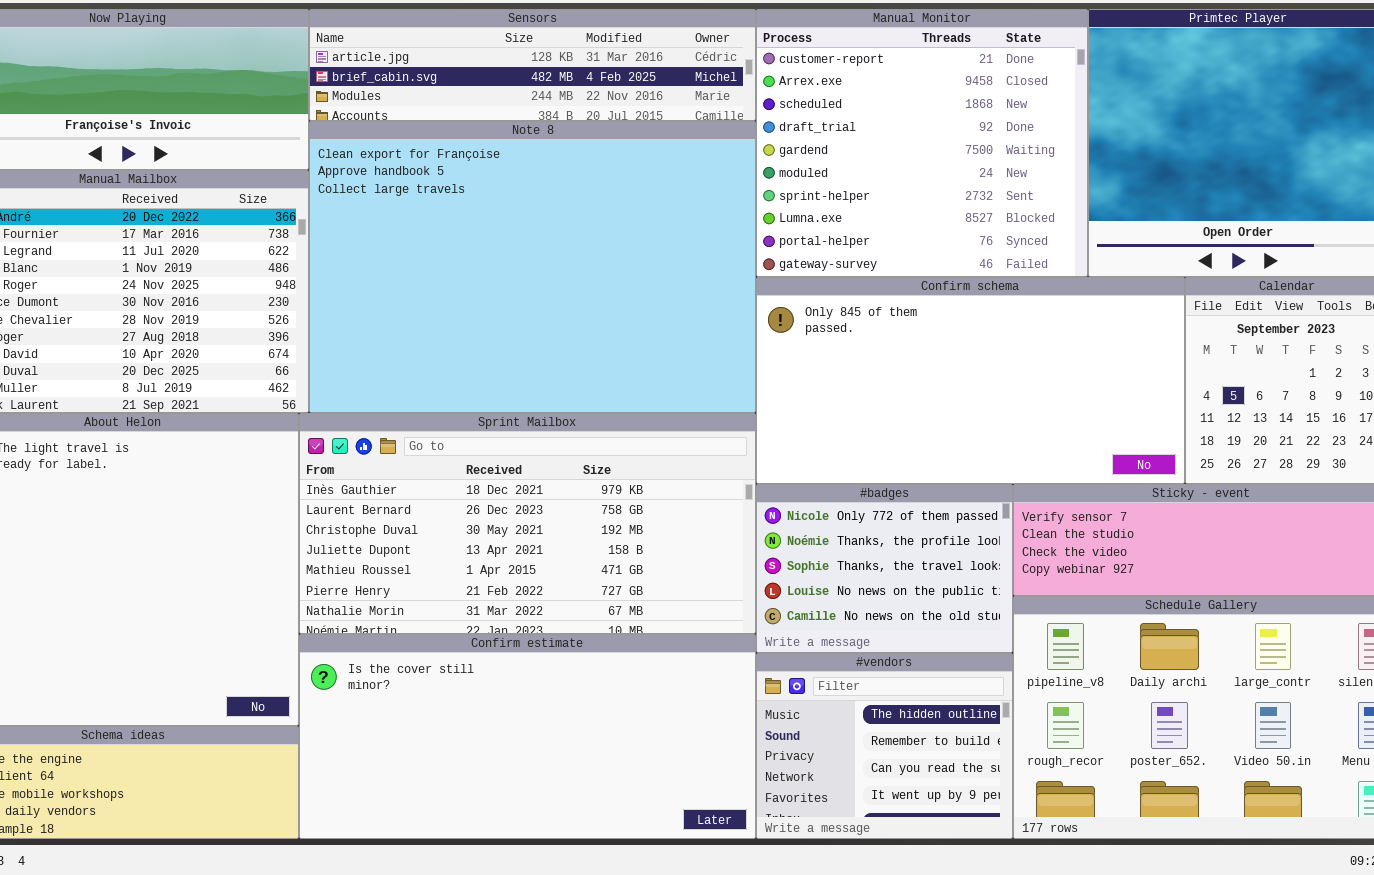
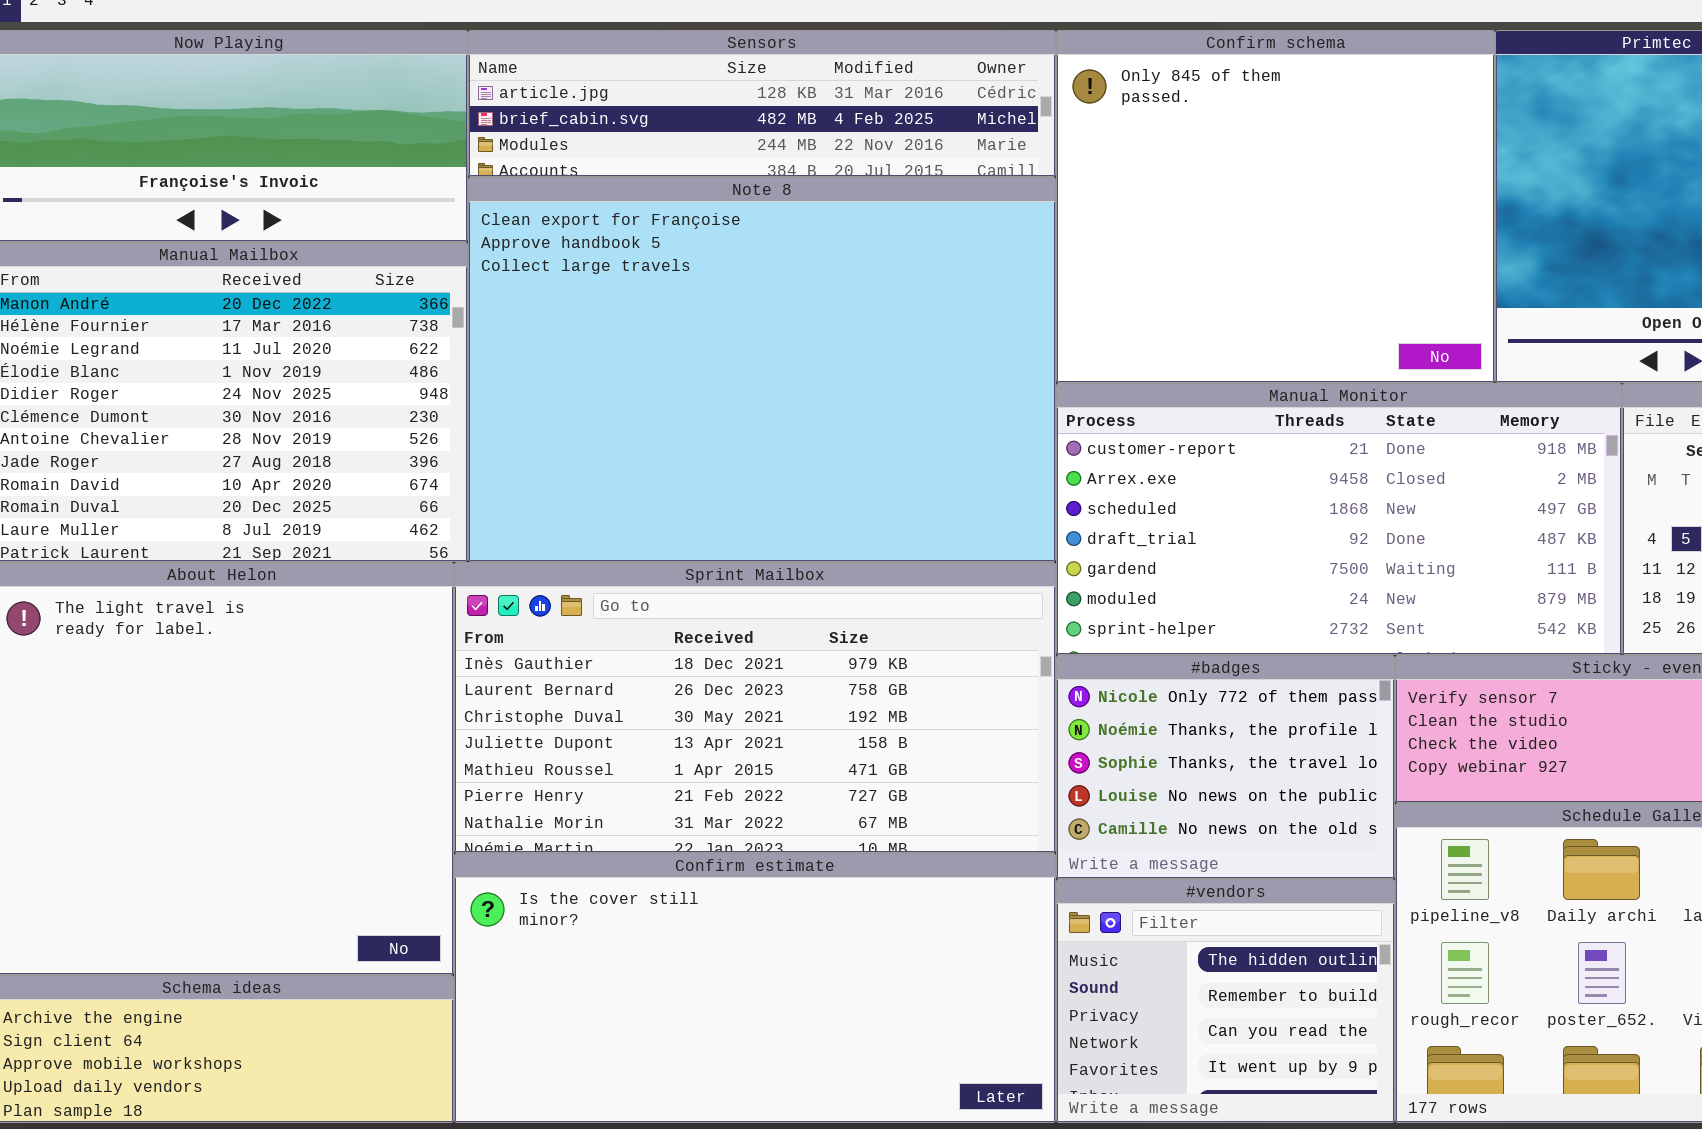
Manual Monitor: [756,9,1088,277] -> [1056,383,1622,655], moved, resized
Confirm schema: [756,277,1185,484] -> [1056,30,1495,383], moved, resized

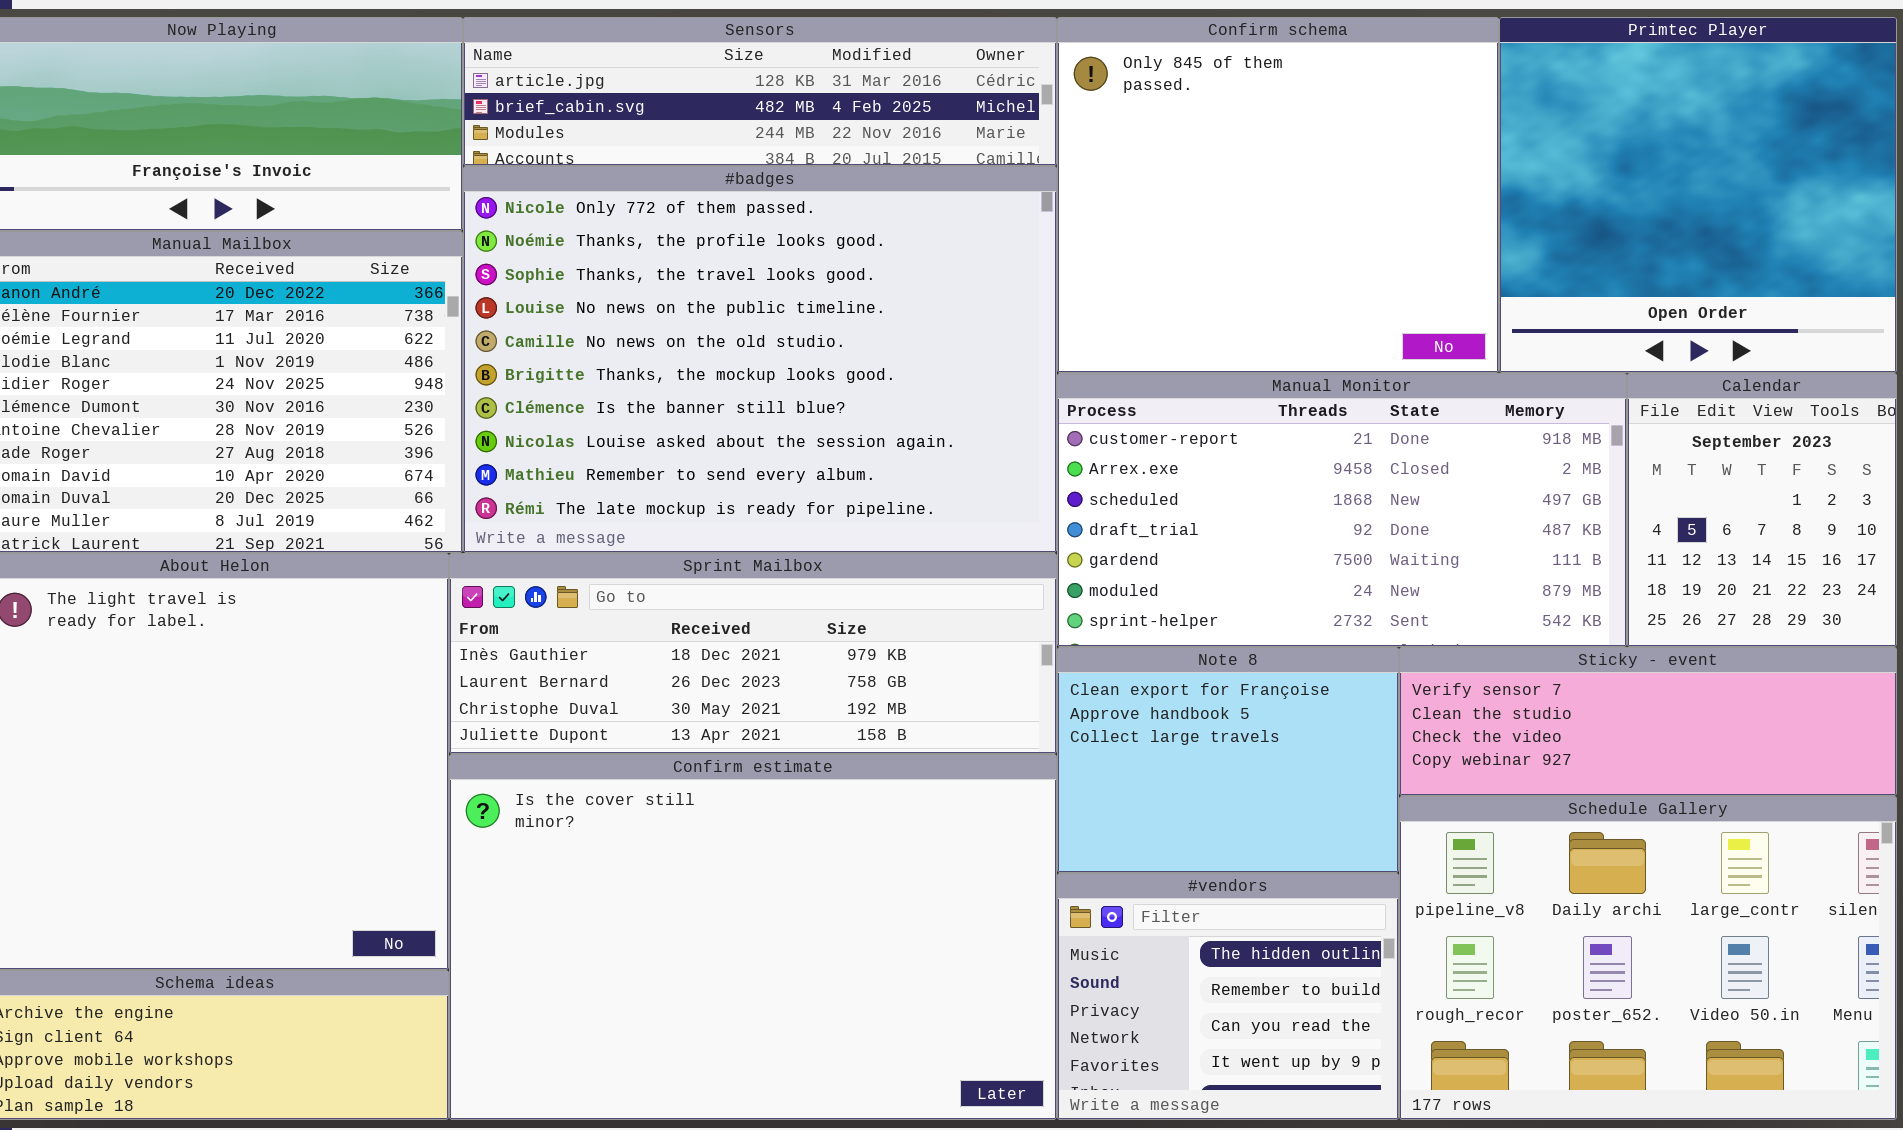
Note 8: [468,177,1056,562] -> [1057,647,1399,873], moved, resized
Sprint Mailbox: [454,562,1056,853] -> [449,553,1057,754], resized
#badges: [1056,655,1395,879] -> [463,166,1057,553], moved, resized
Confirm estimate: [454,853,1056,1123] -> [449,754,1057,1120], resized

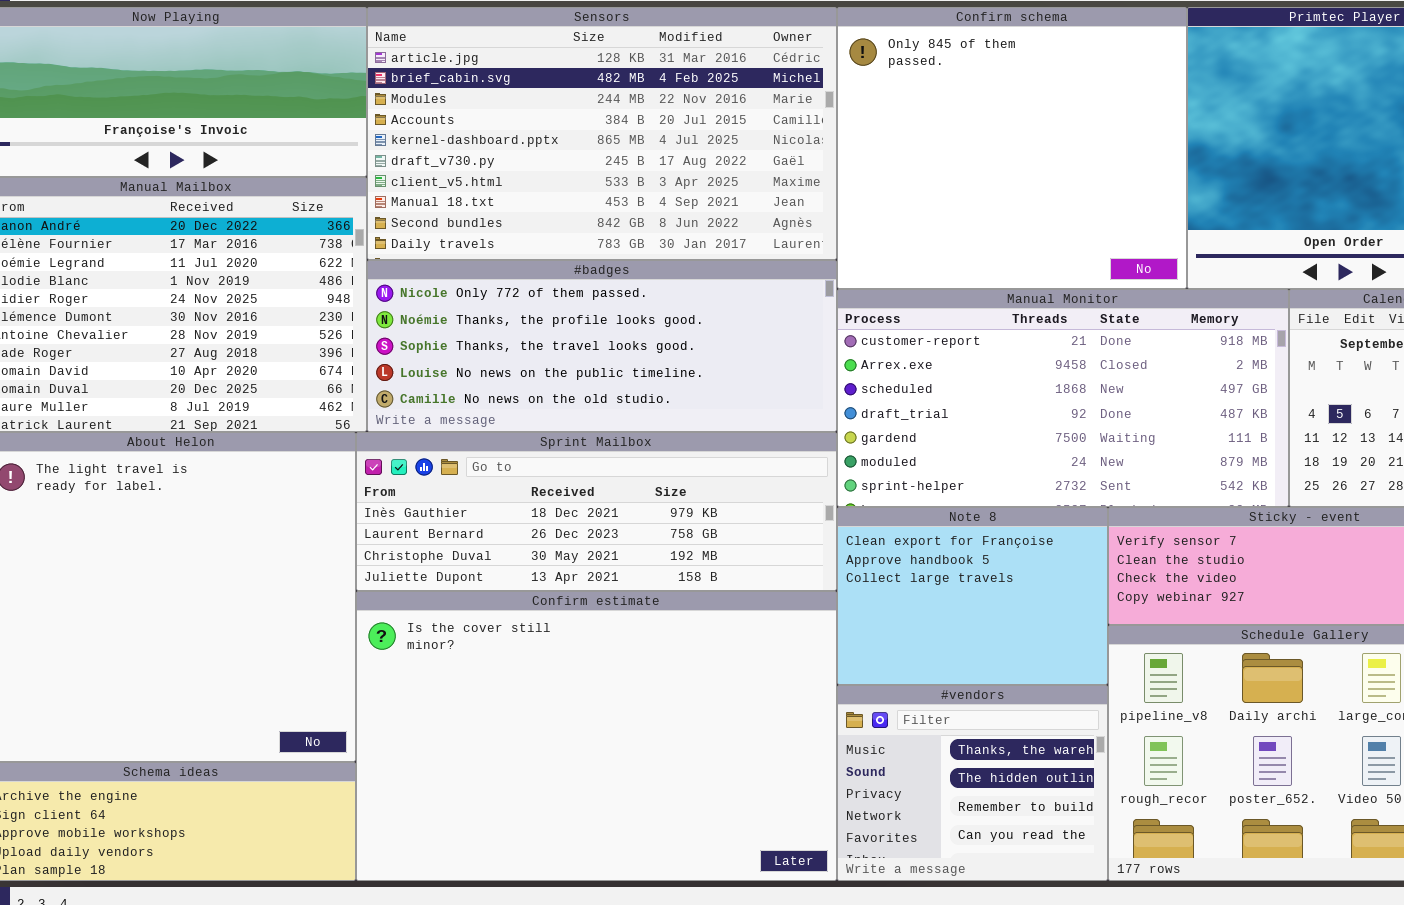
Sensors: [463,17,1057,166] -> [367,7,837,260], resized
#badges: [463,166,1057,553] -> [367,260,837,432], resized
#vendors: [1057,873,1399,1120] -> [837,685,1108,881], scrolled up 1 row

